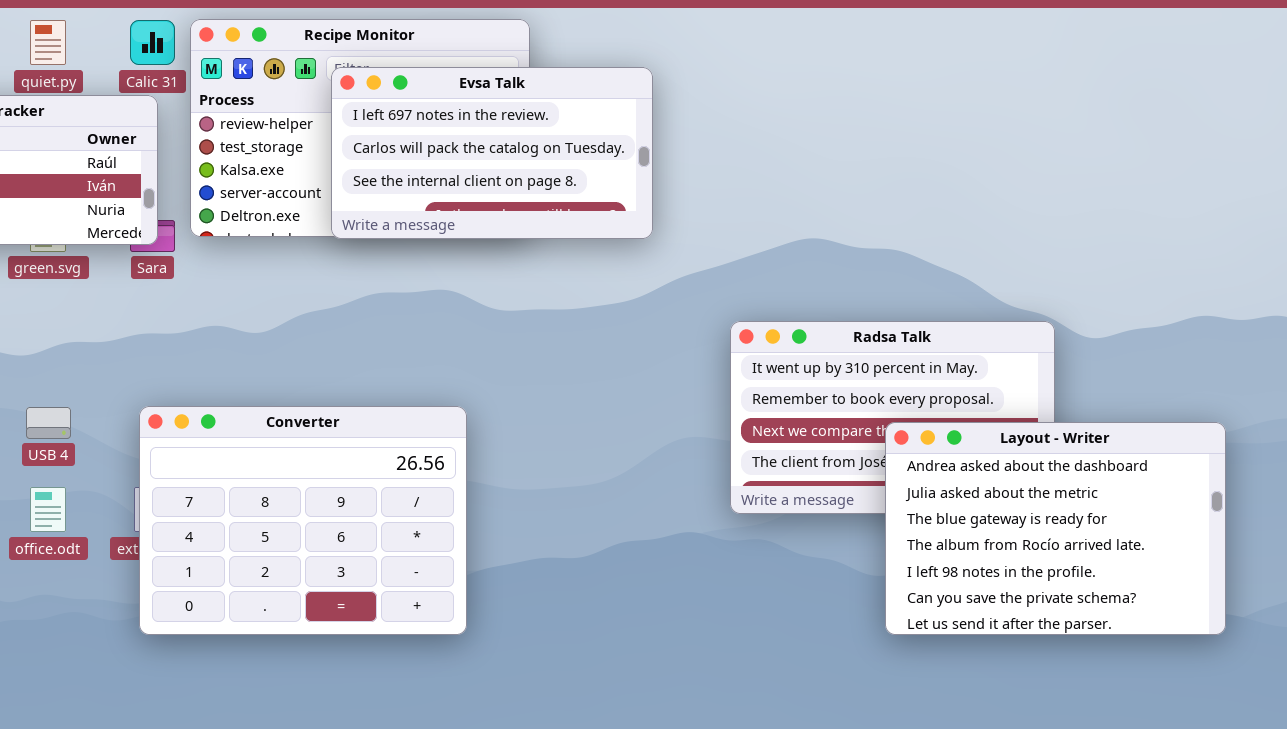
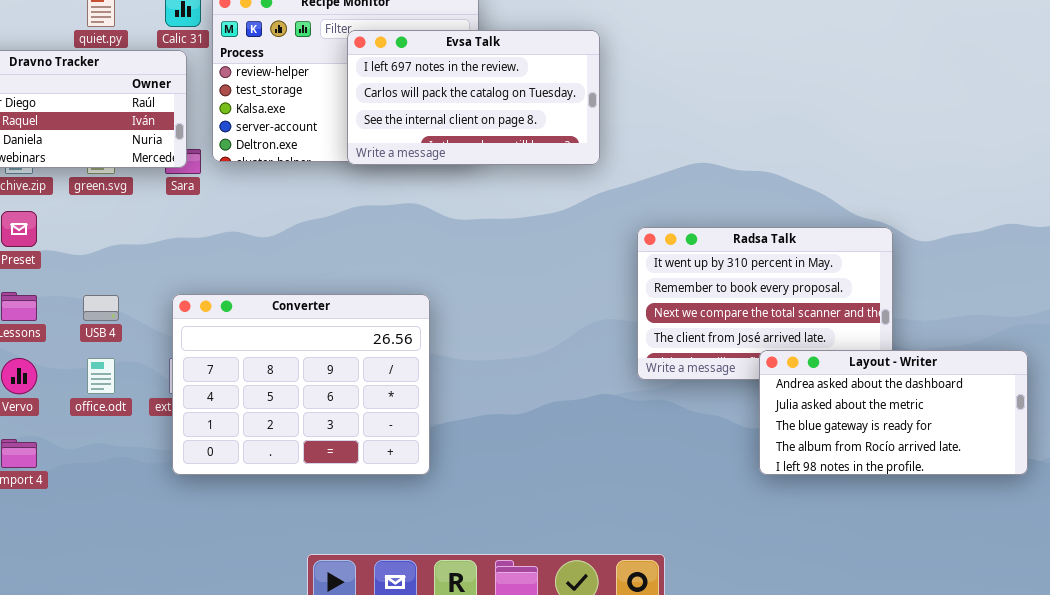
Evsa Talk: [331,67,653,239] -> [347,30,600,165], moved
Layout - Writer: [885,422,1226,635] -> [759,350,1028,475], resized

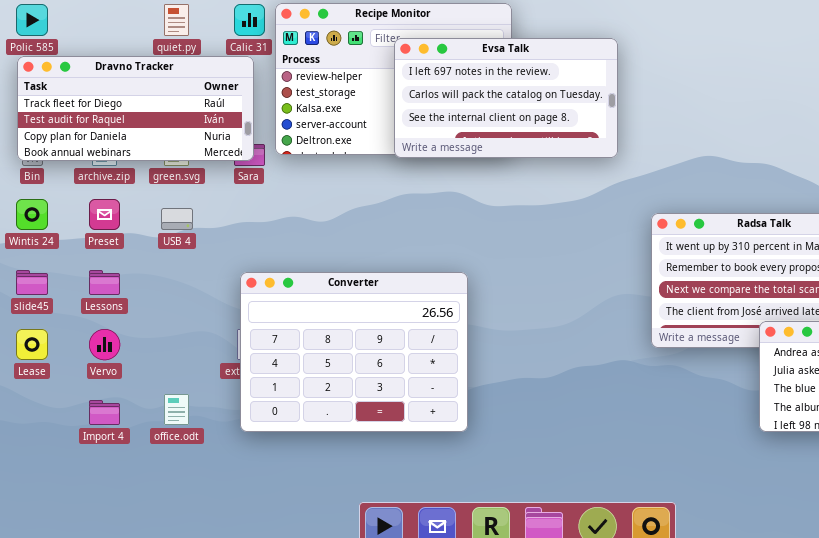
USB 4: [83,295,119,321] -> [161,208,193,230], moved
office.odt: [87,358,115,394] -> [164,394,189,425], moved

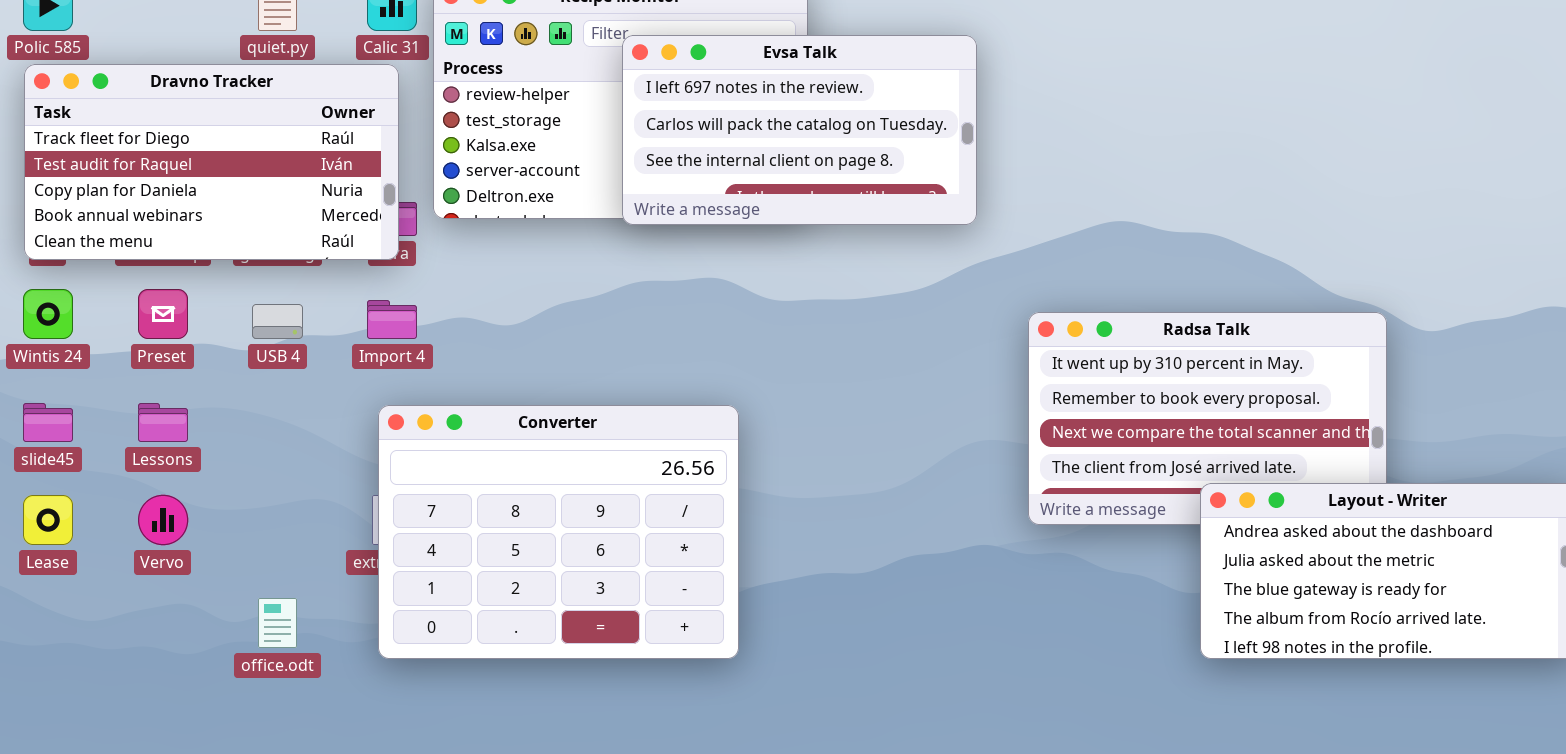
Dravno Tracker: [17,56,254,161] -> [24,64,399,260], resized
Import 4: [89,400,120,425] -> [367,300,417,339], moved

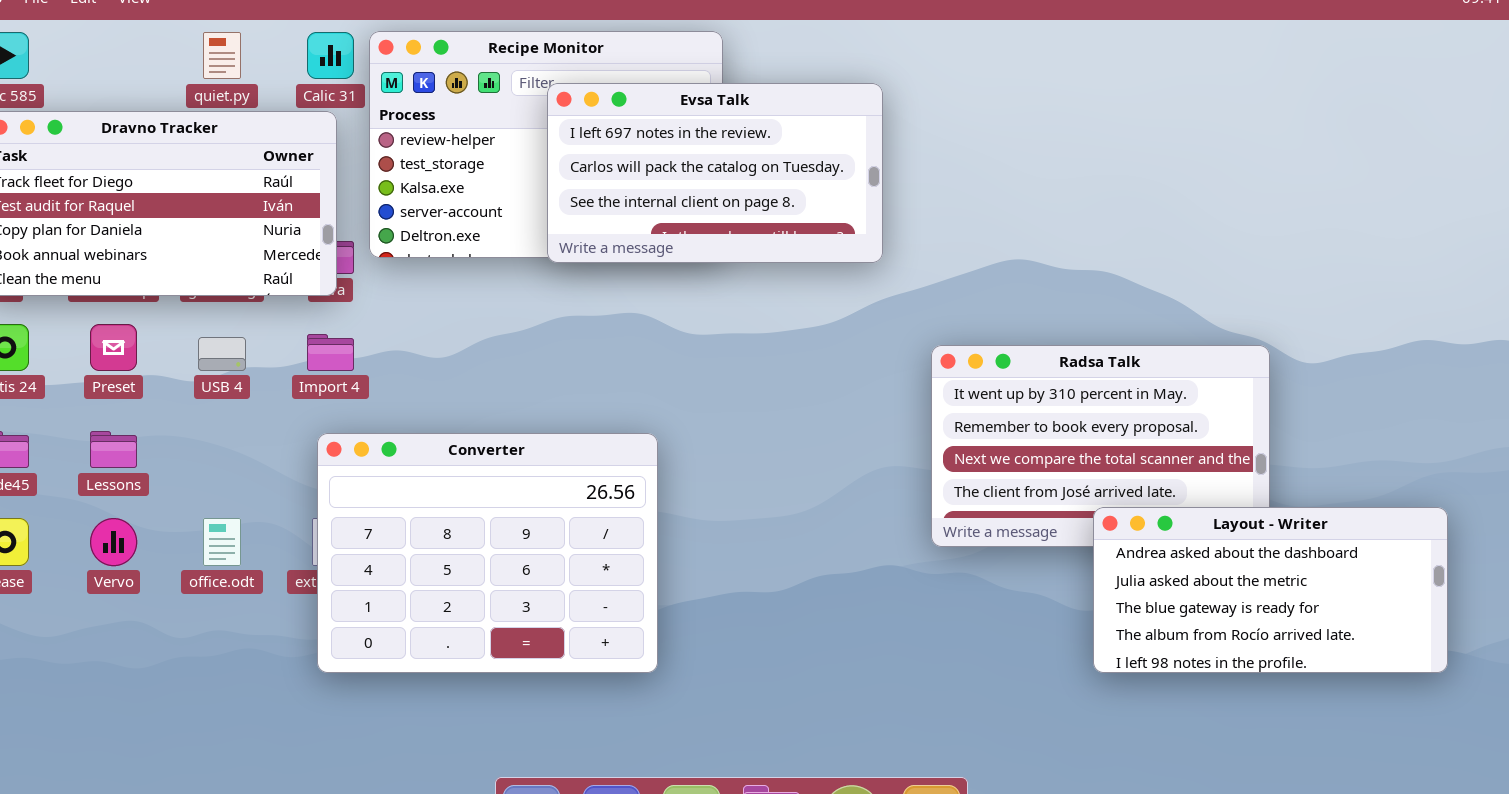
office.odt: [258,598,297,648] -> [203,518,241,566], moved

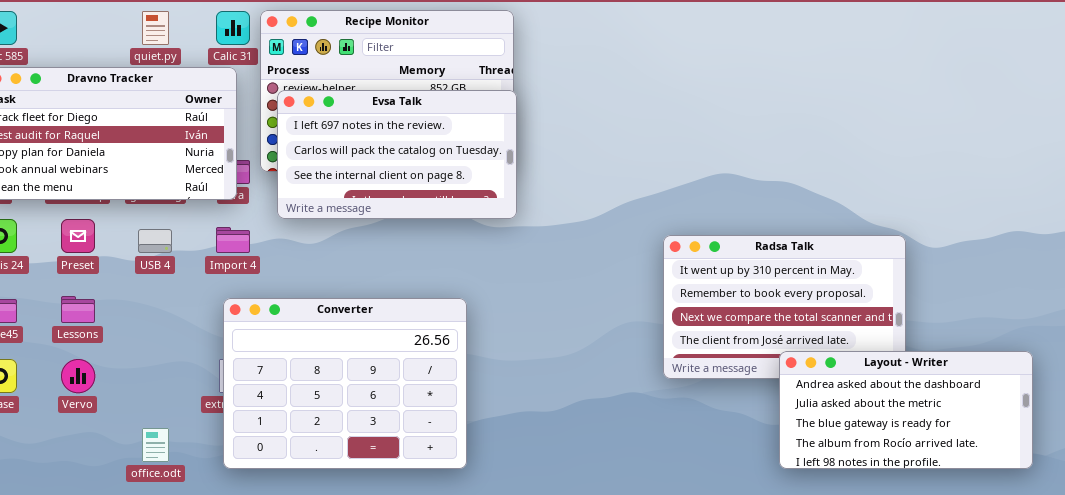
Evsa Talk: [547,83,883,263] -> [277,90,517,219], moved
office.odt: [203,518,241,566] -> [142,428,169,462], moved

